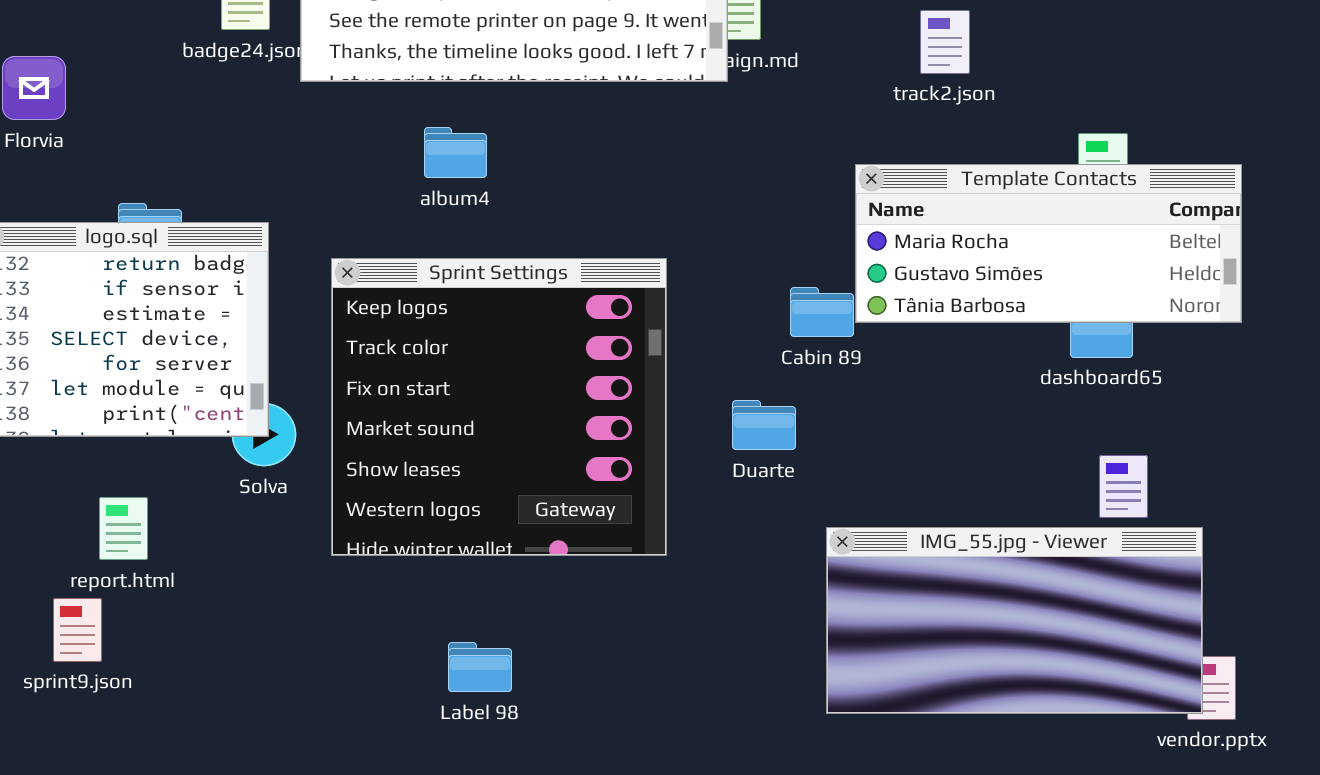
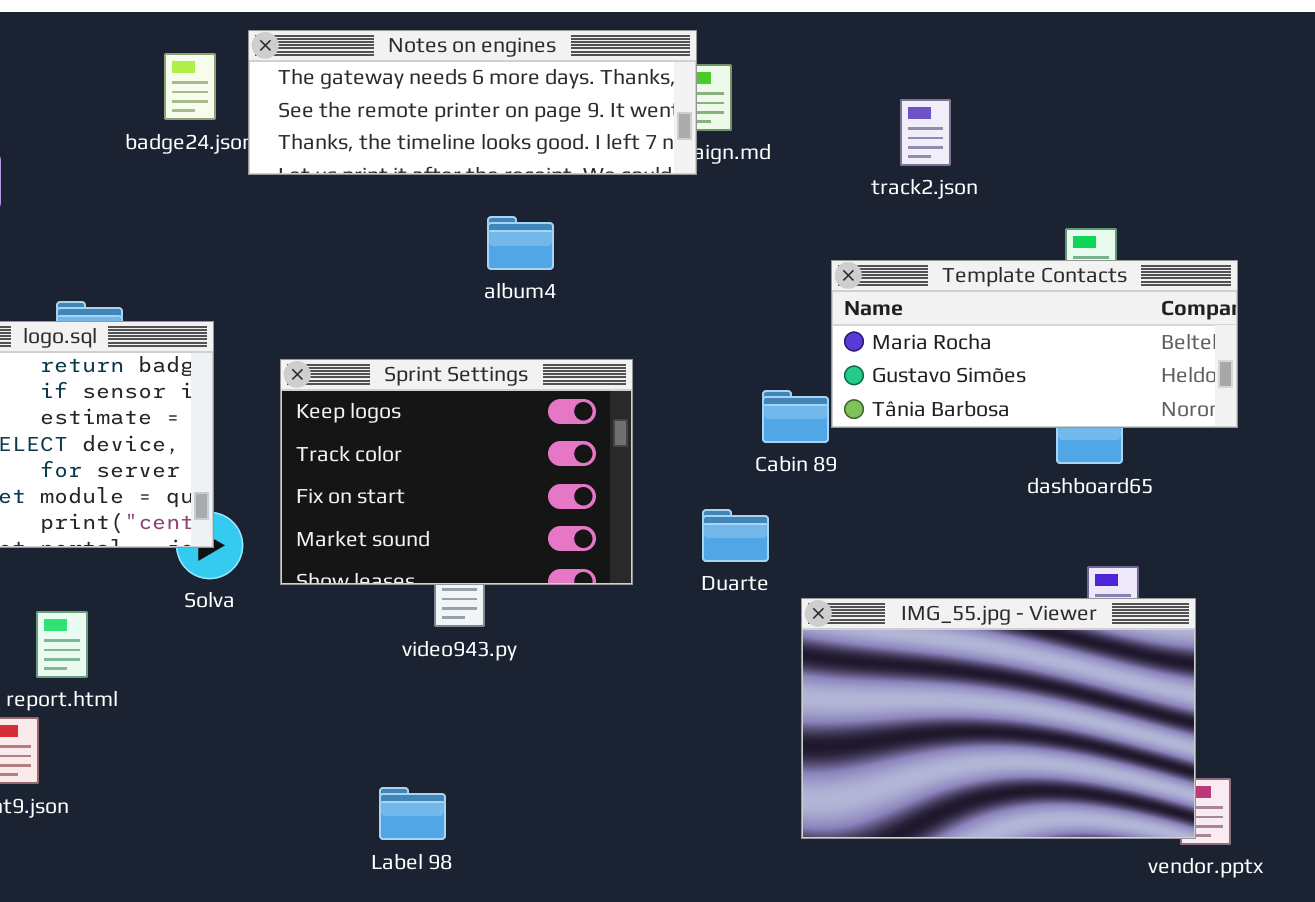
album4: [424,127,487,178] -> [487,216,554,270], moved
Sprint Settings: [331,258,667,556] -> [280,359,633,585], resized
IMG_55.jpg - Viewer: [826,527,1203,714] -> [801,598,1196,839], resized
Label 98: [448,642,512,692] -> [379,787,446,840], moved

